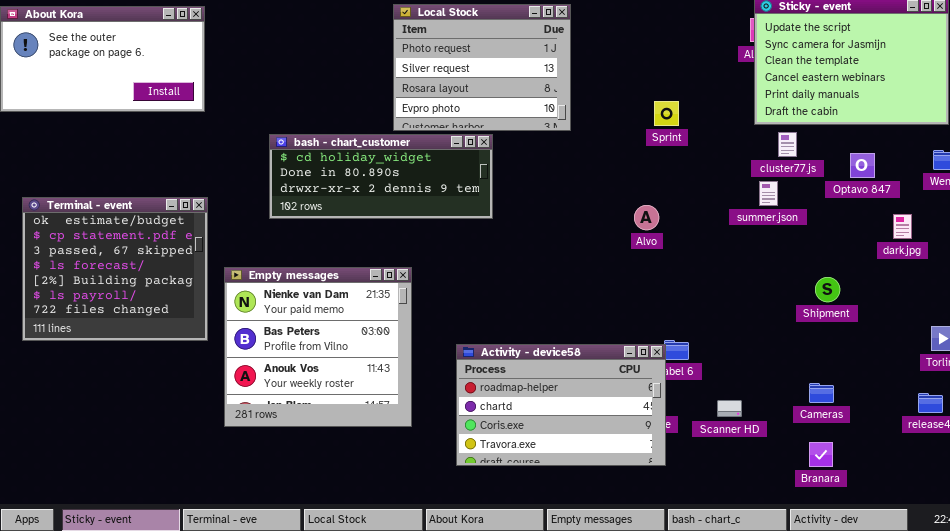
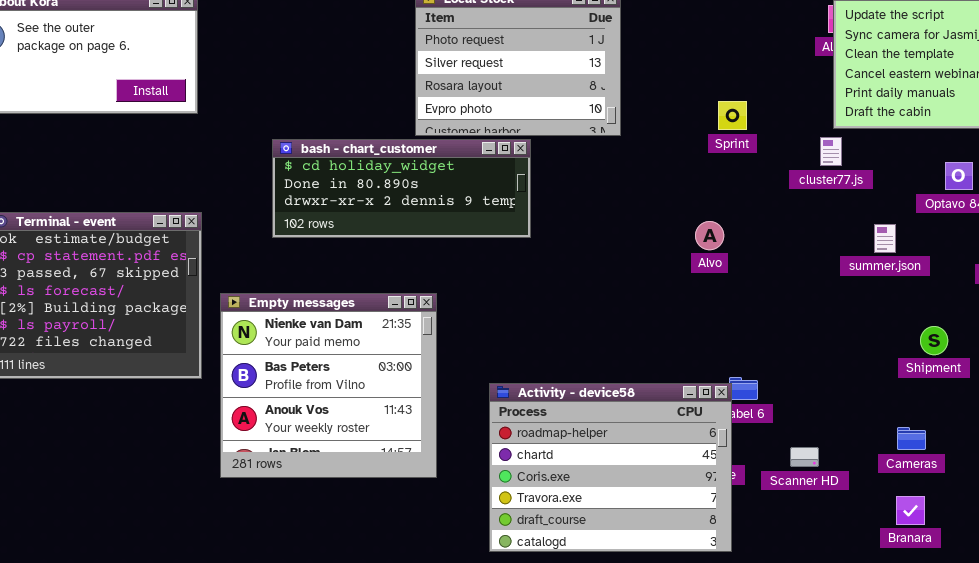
cluster77.js: [778,132,797,157] -> [820,137,842,166], moved
summer.json: [759,181,778,206] -> [874,224,896,253], moved
Shipment: [815,277,840,302] -> [920,326,948,355], moved
Activity - device58: [456,344,666,466] -> [489,383,732,552], resized

